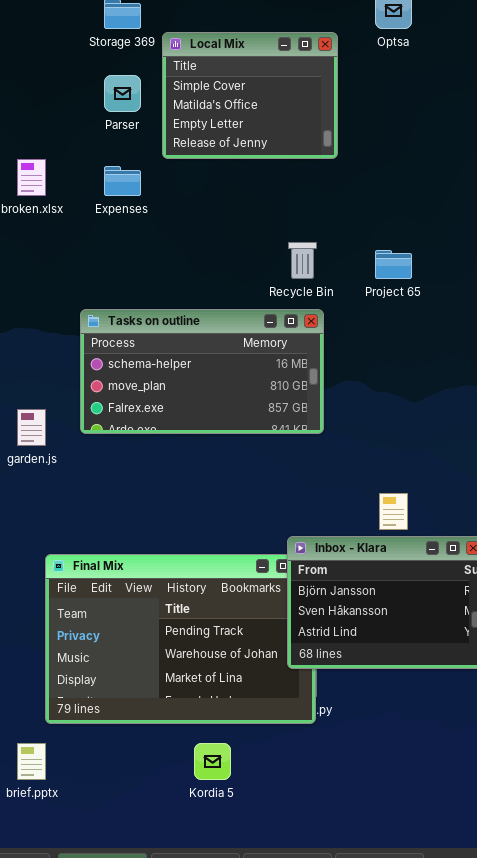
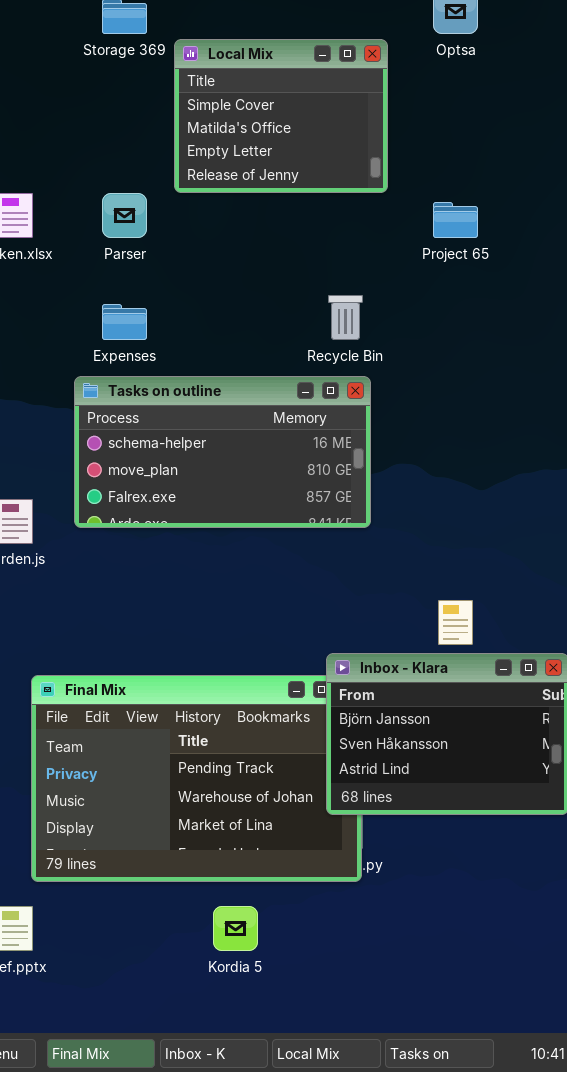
Parser: [104,75,141,112] -> [102,193,147,238], moved
Expenses: [104,166,141,196] -> [102,304,147,340], moved
Project 65: [375,250,412,279] -> [433,202,478,238], moved

